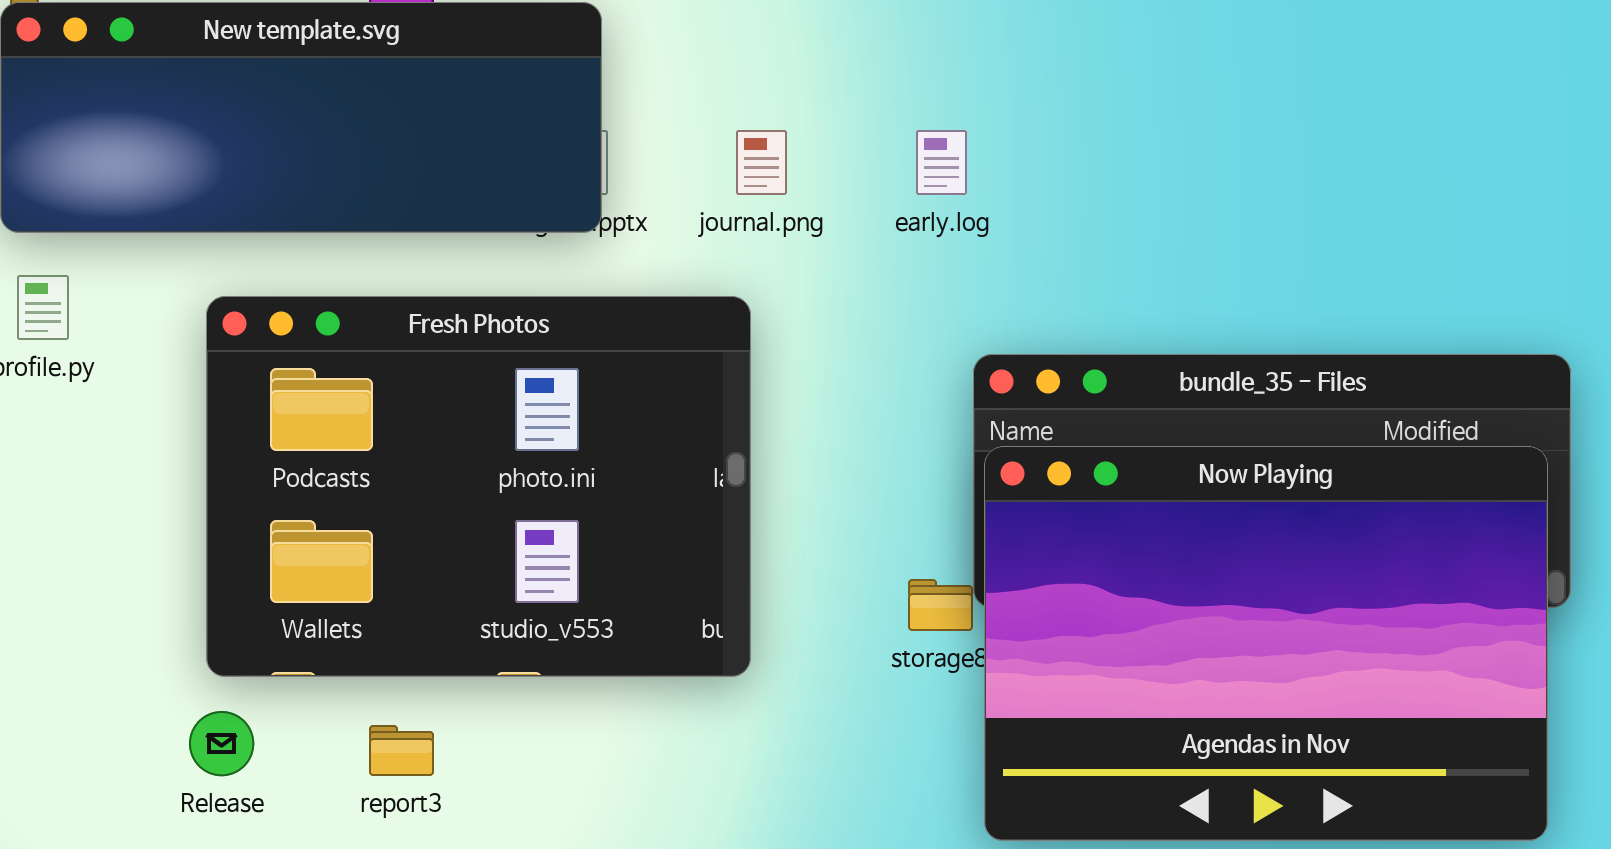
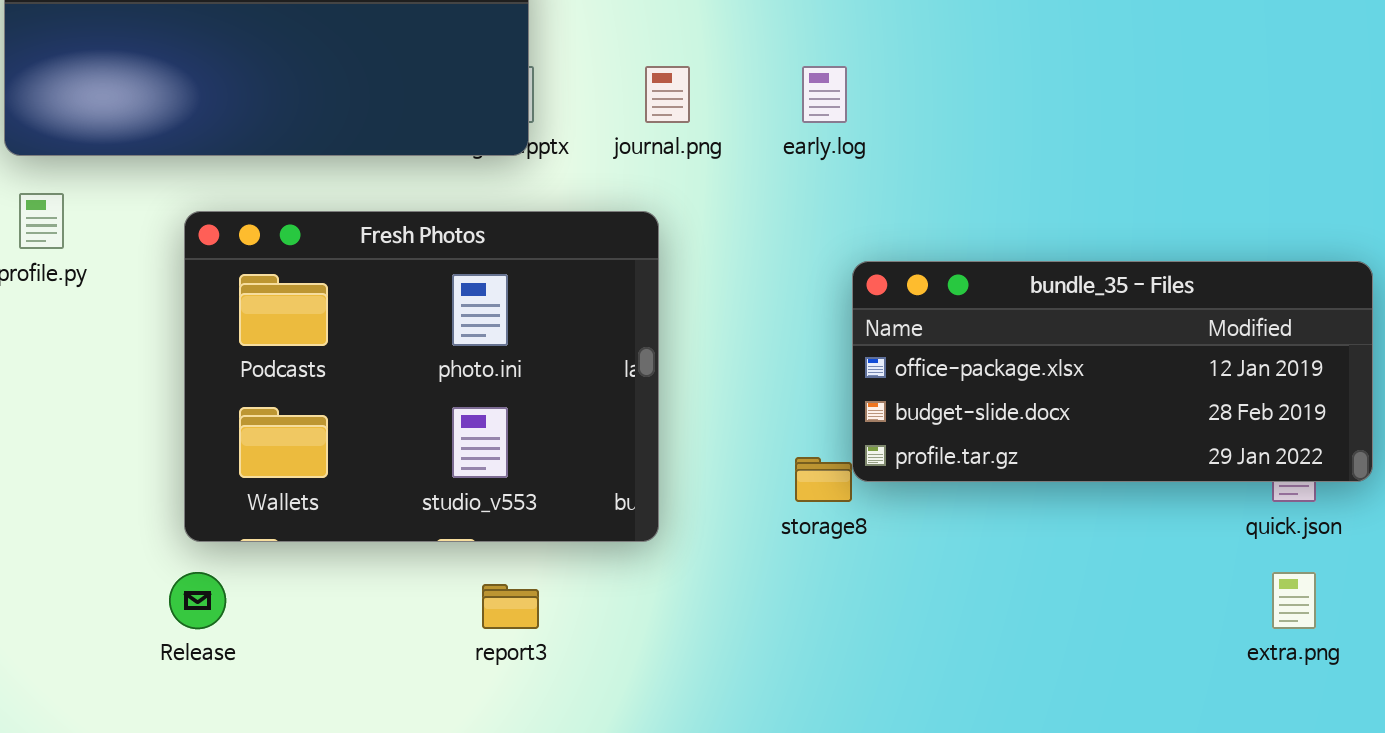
Now Playing: [984,446,1548,841] -> none, closed
report3: [369,725,434,776] -> [482,584,539,629], moved

